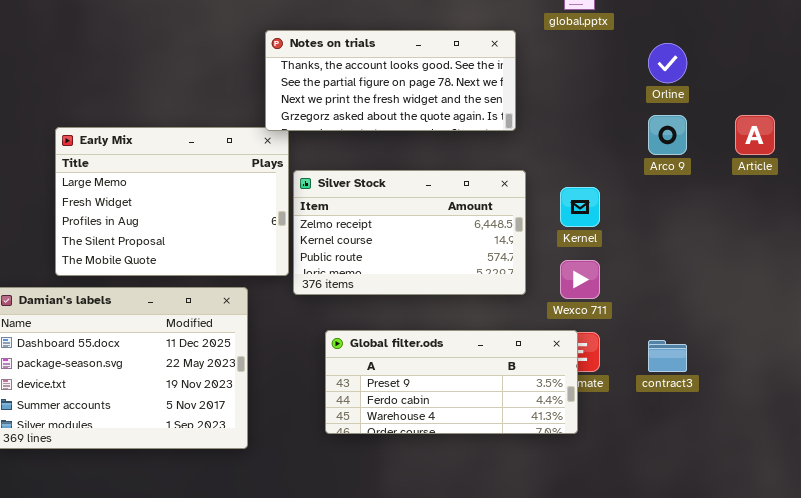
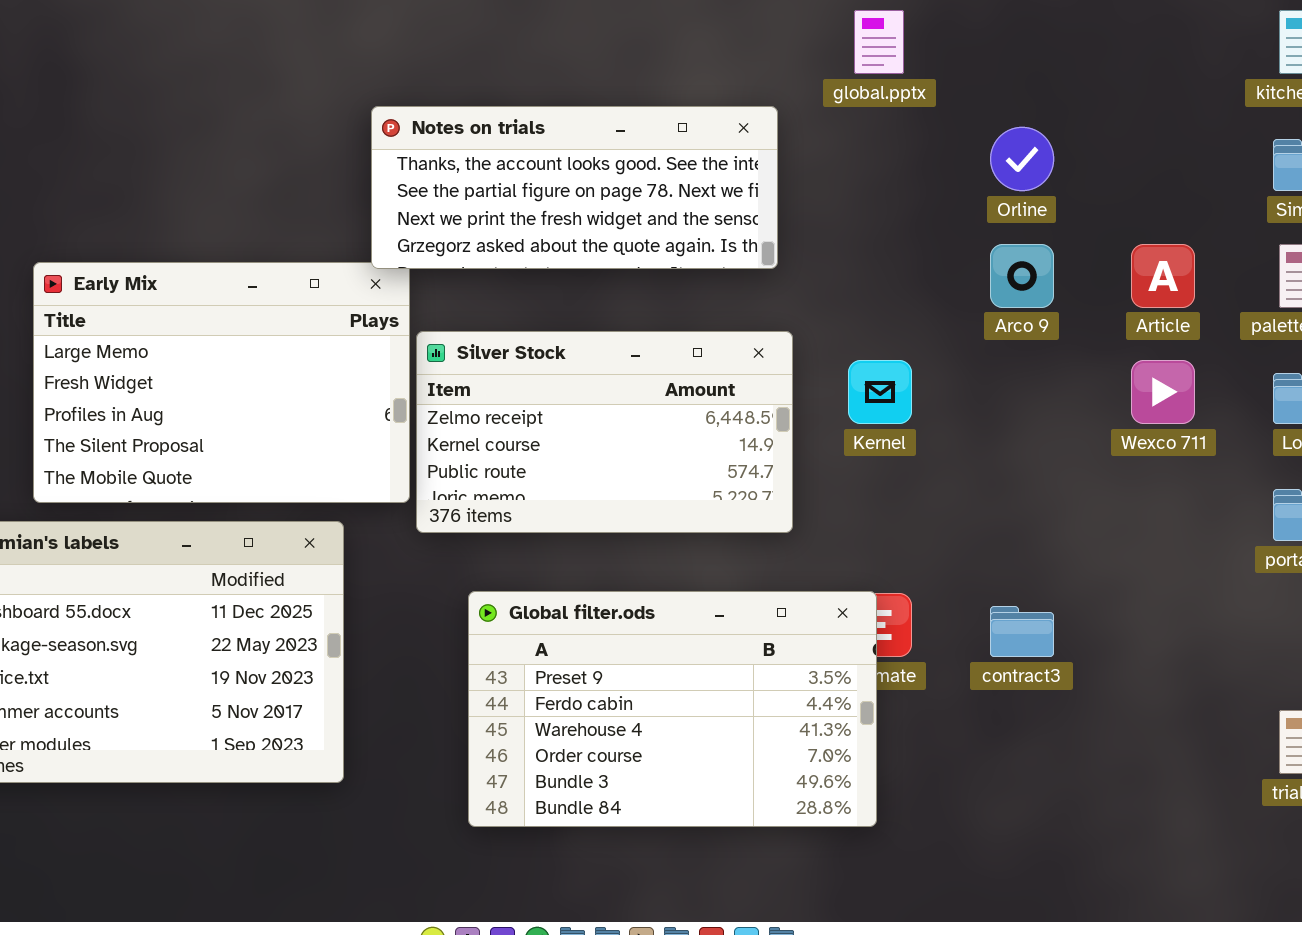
Wexco 711: [560,260,600,299] -> [1131,360,1195,424], moved
Global filter.ods: [325,330,578,434] -> [468,591,877,827], resized

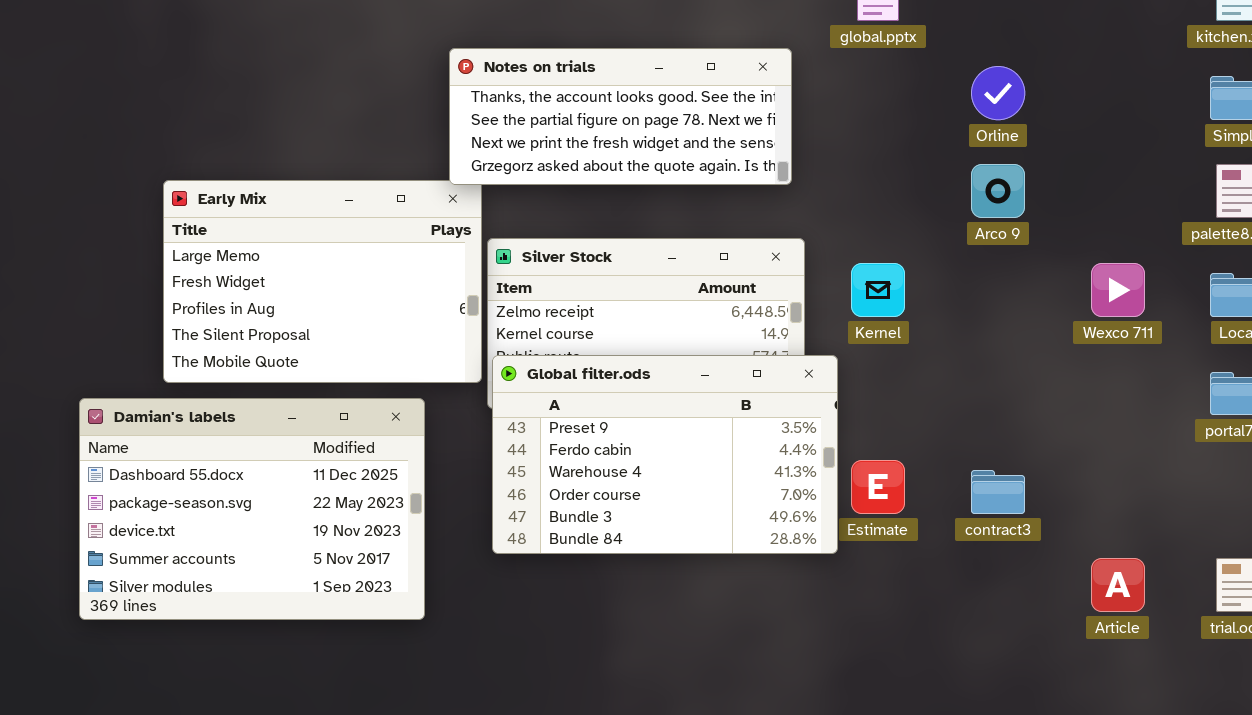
Article: [1131,244,1195,308] -> [1091,558,1145,612], moved
Global filter.ods: [468,591,877,827] -> [492,355,838,554], moved

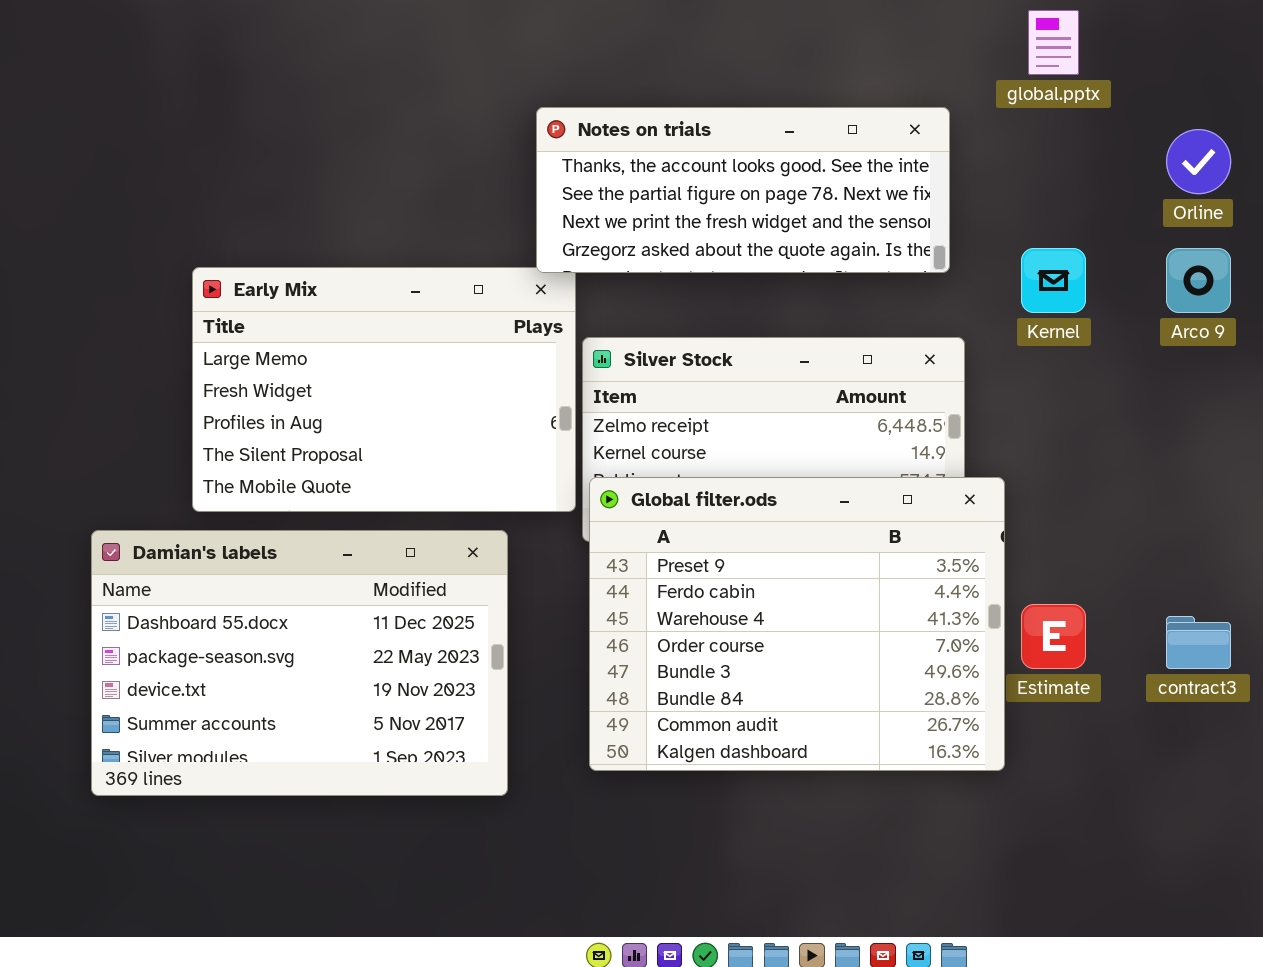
Kernel: [851,263,905,317] -> [1021,248,1086,313], moved
Global filter.ods: [492,355,838,554] -> [589,477,1005,771], resized

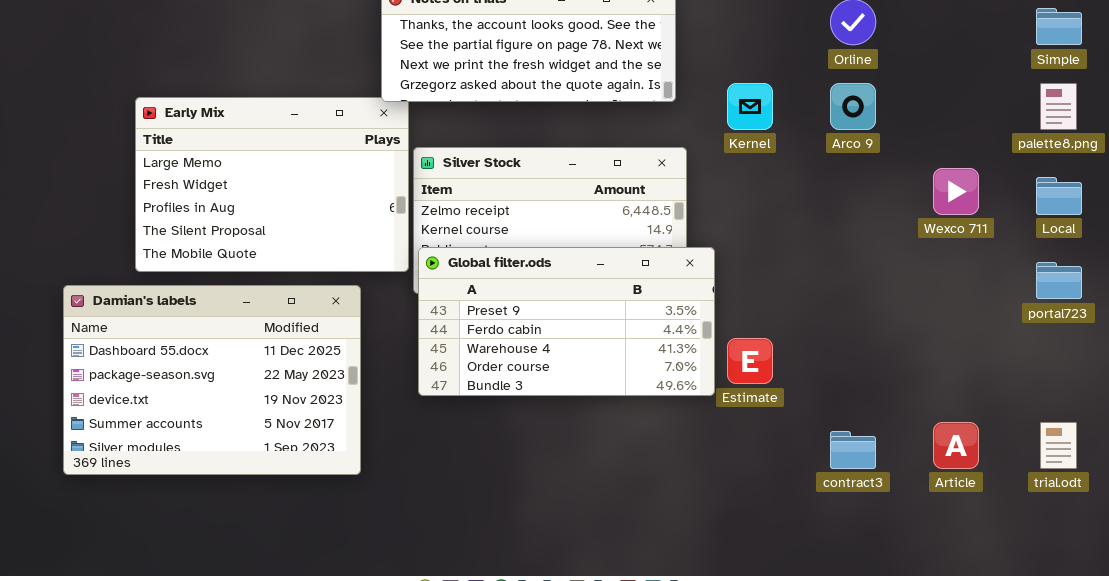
Global filter.ods: [589,477,1005,771] -> [418,247,715,396], resized
contract3: [1166,616,1231,669] -> [830,431,876,469], moved

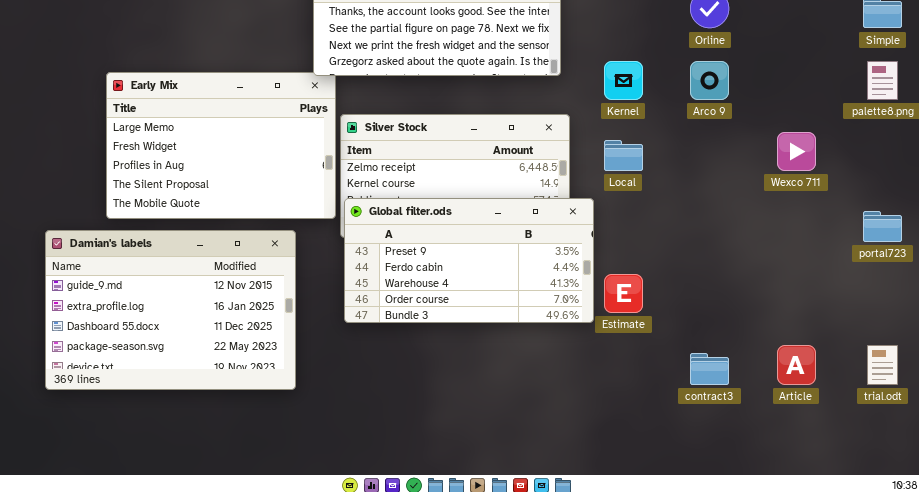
Local: [1036,177,1082,215] -> [604,140,643,171], moved
Damian's labels: [63,285,361,475] -> [45,230,296,390], scrolled up 2 rows

